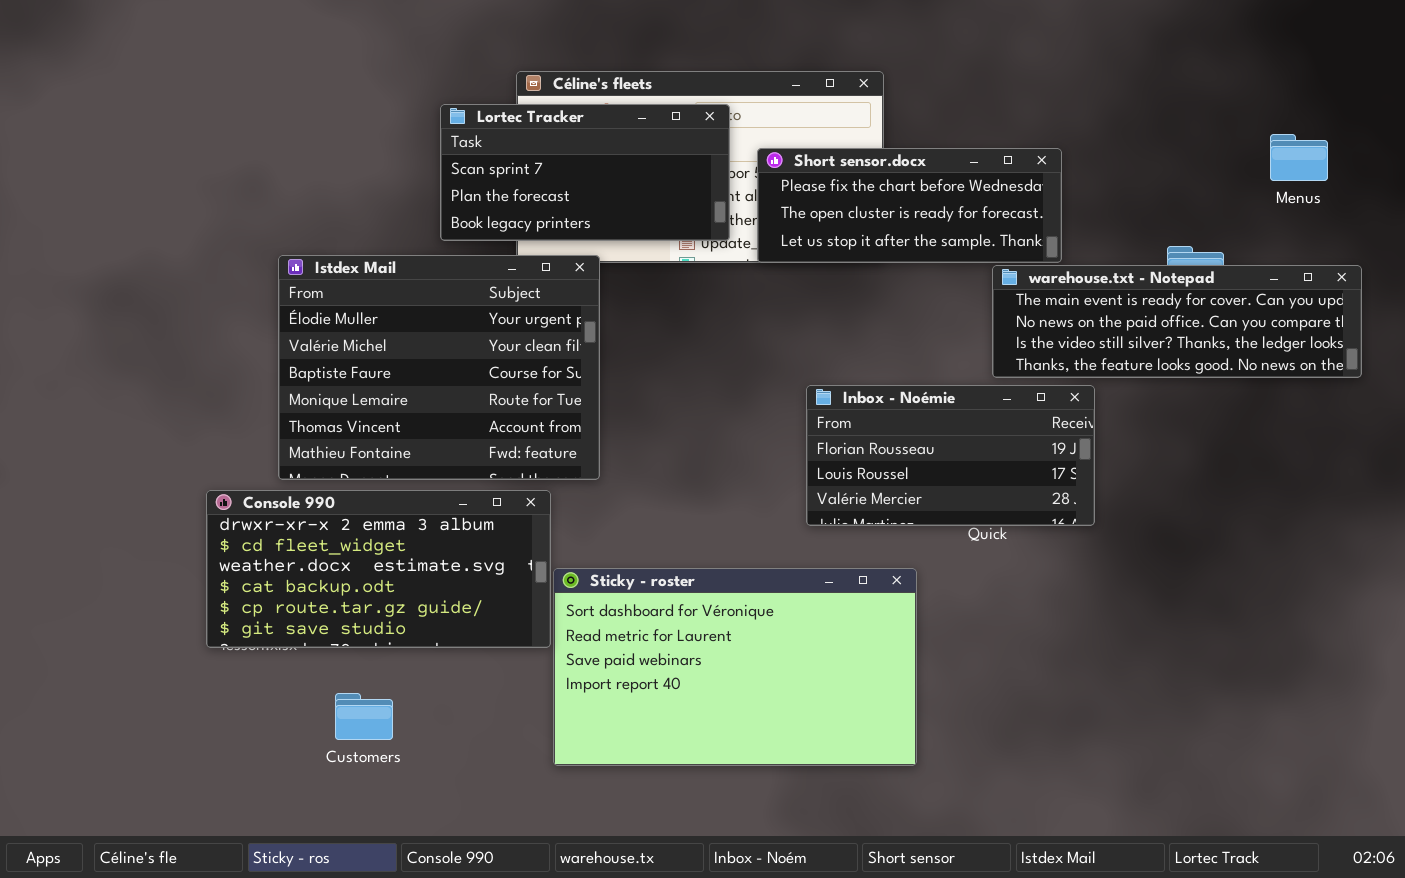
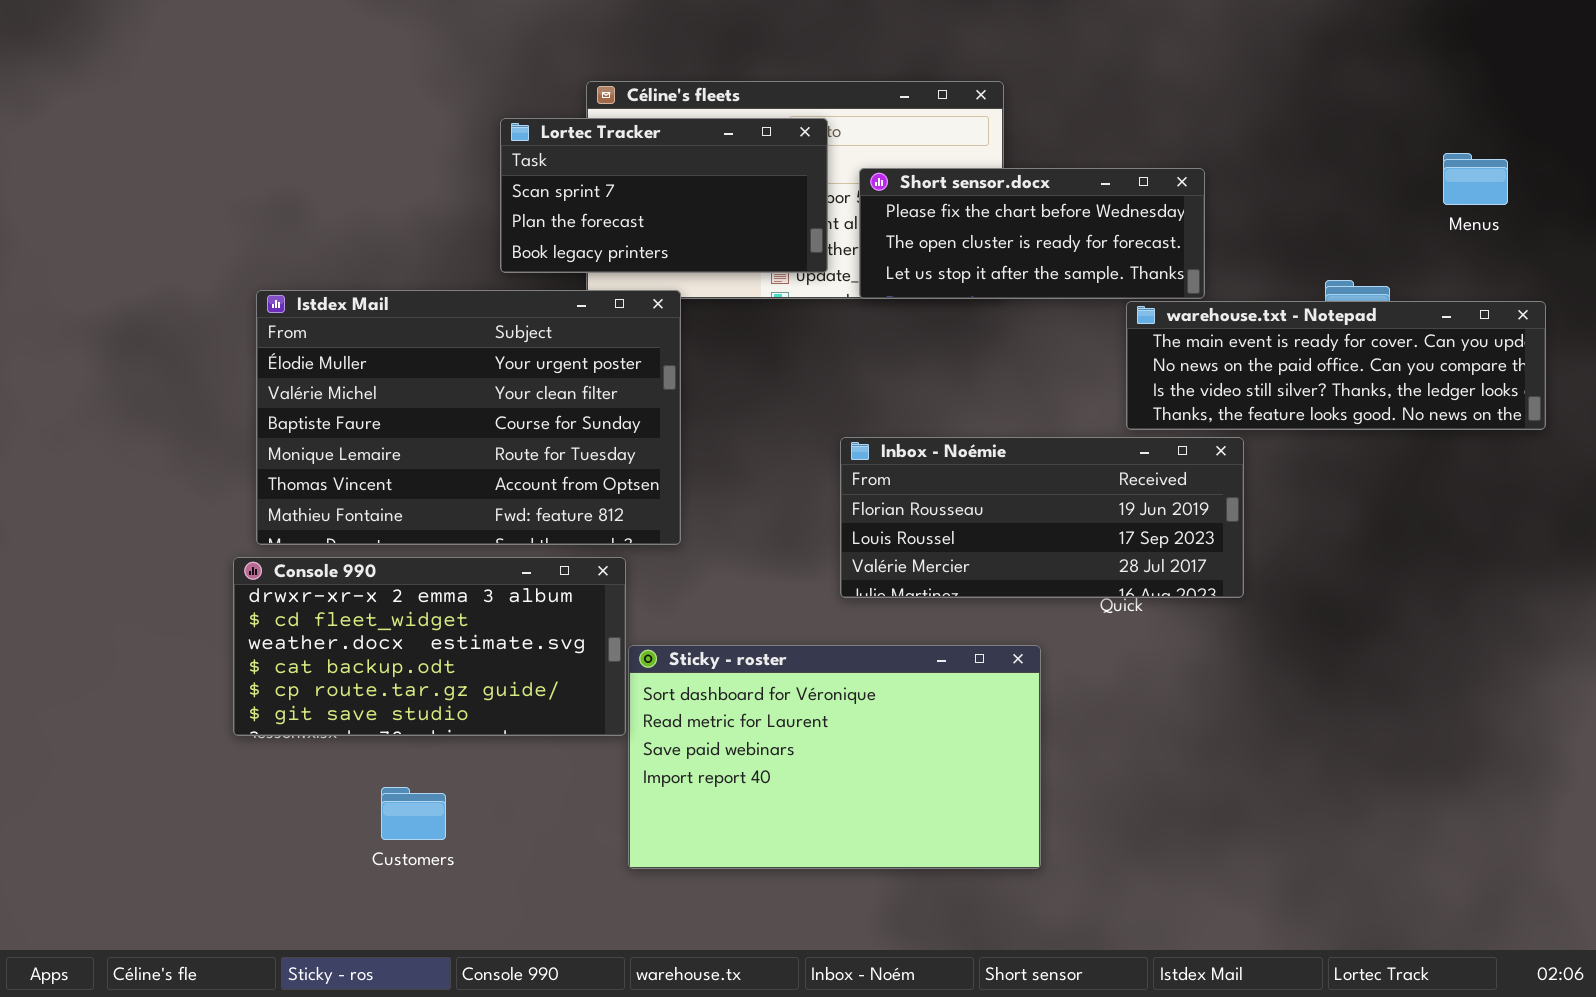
Istdex Mail: [278,255,600,480] -> [256,290,681,545], resized
Inbox - Noémie: [806,385,1095,526] -> [840,437,1244,598], resized

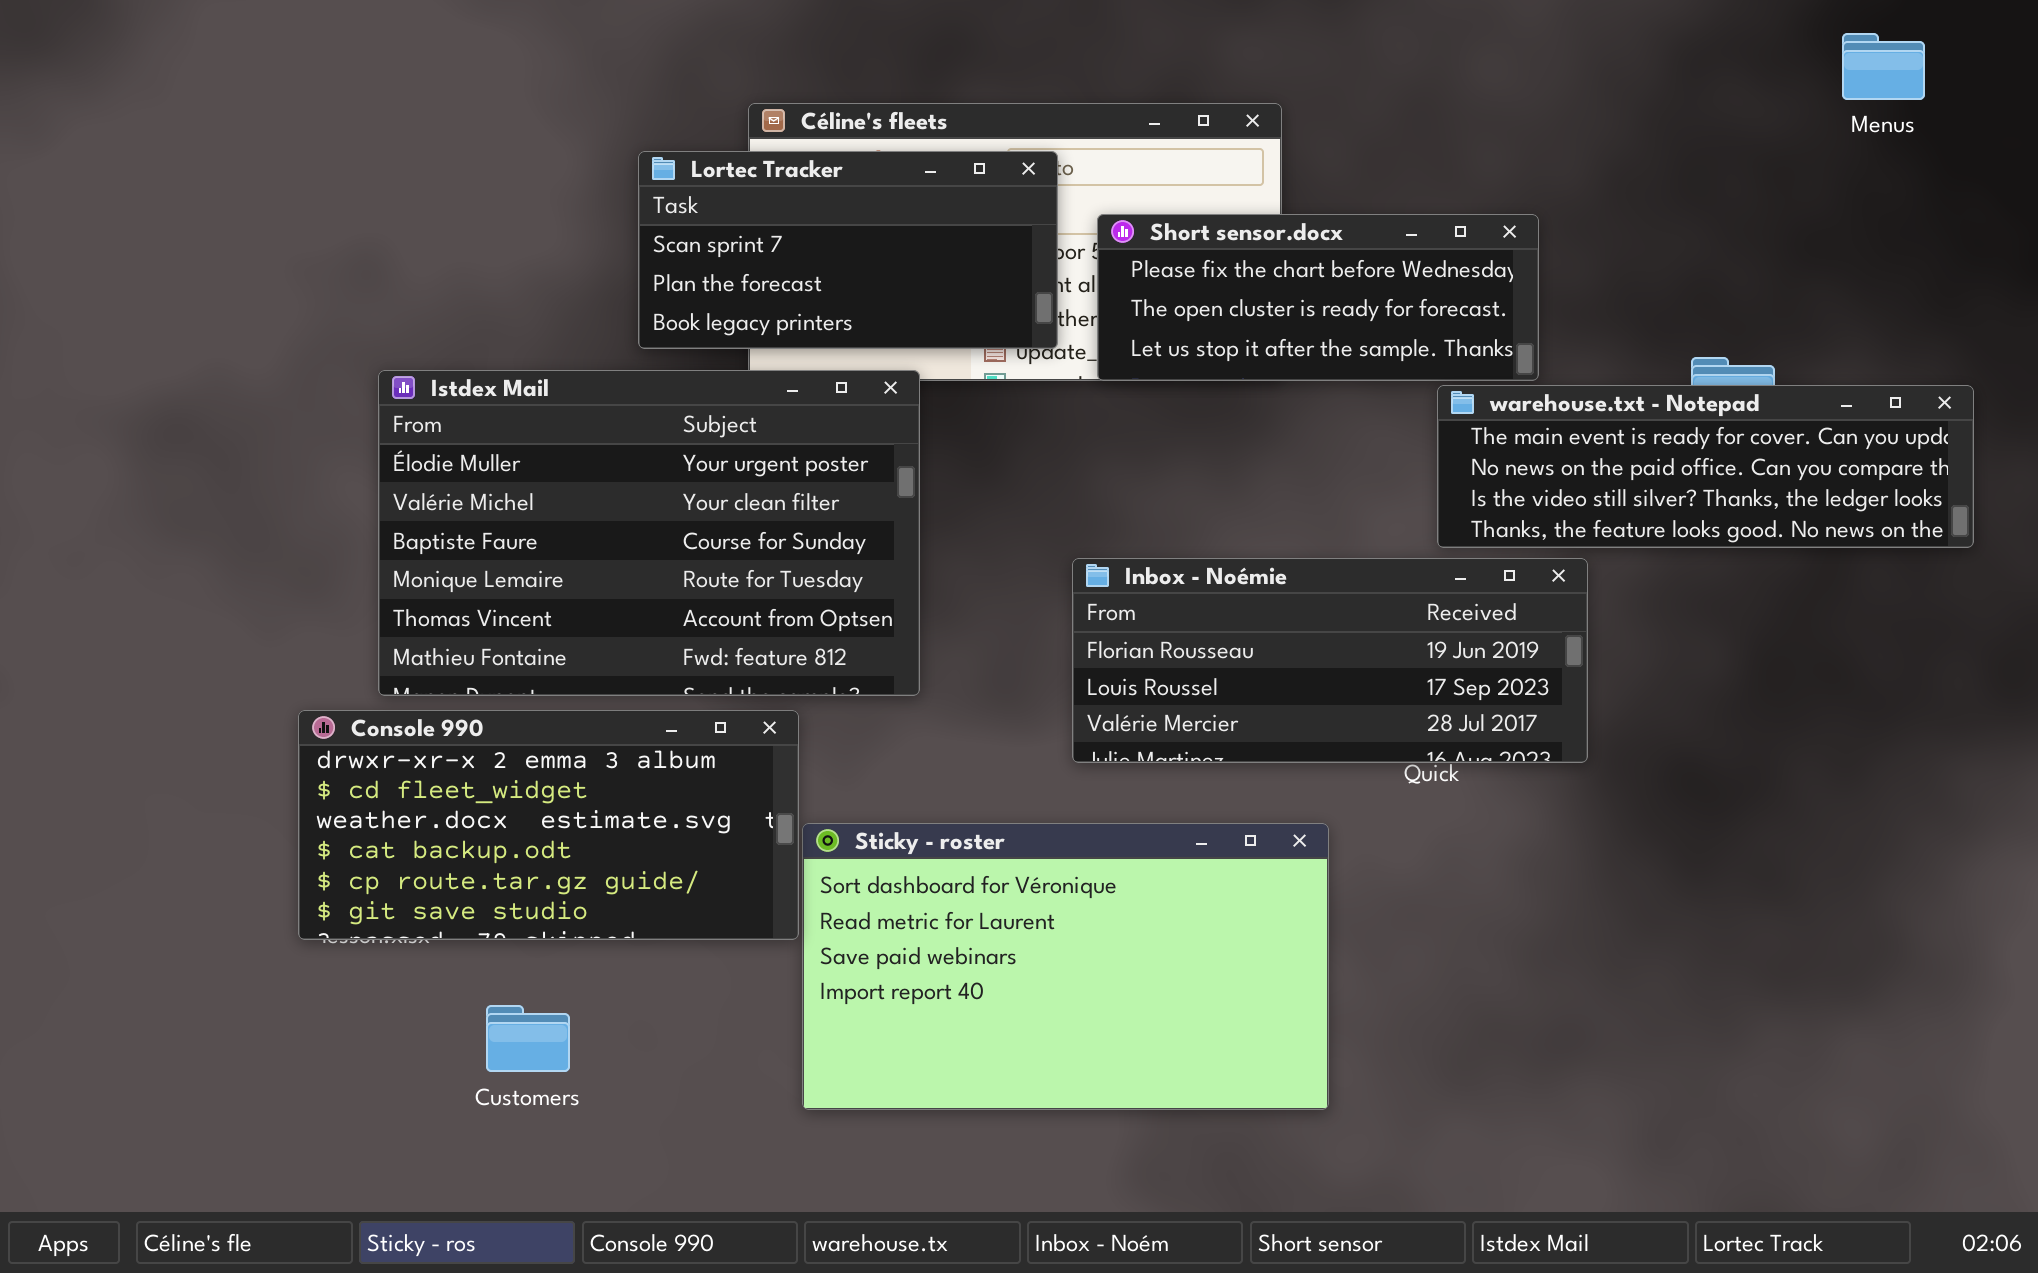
Menus: [1443,153,1508,205] -> [1842,33,1925,100], moved
Istdex Mail: [256,290,681,545] -> [378,370,920,696], moved

